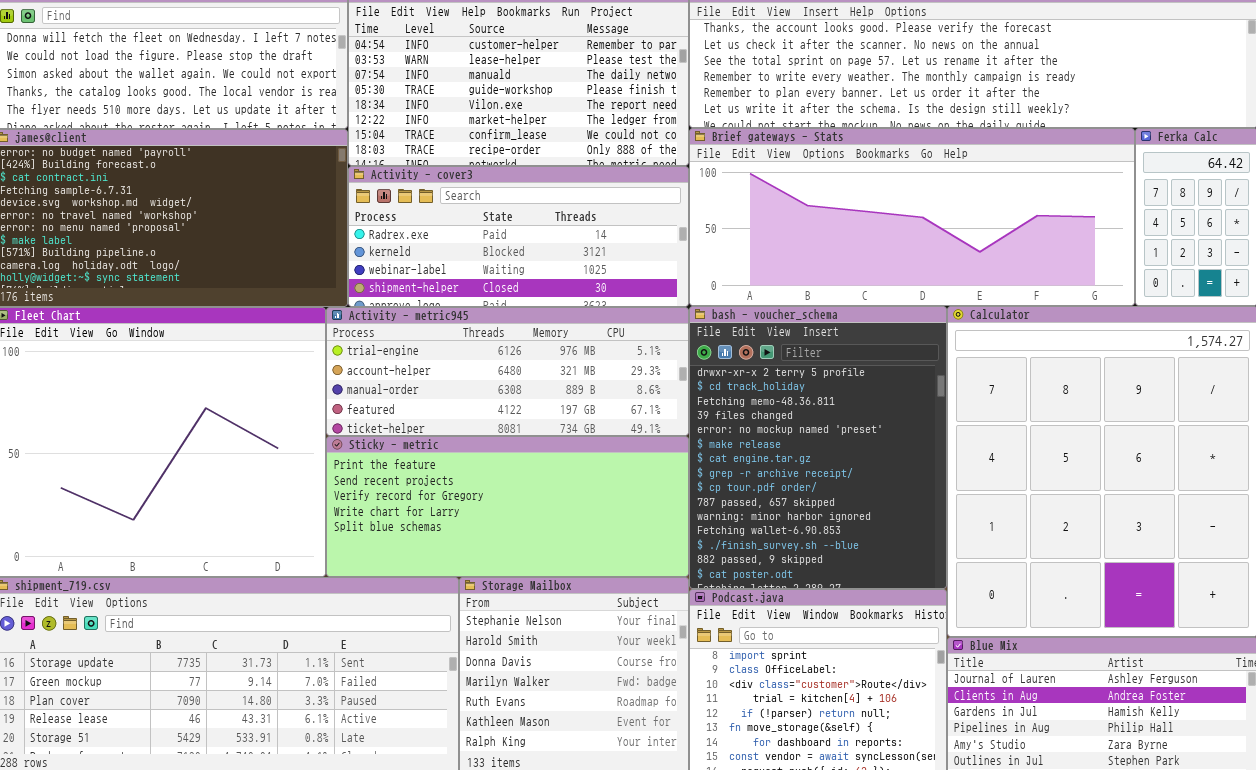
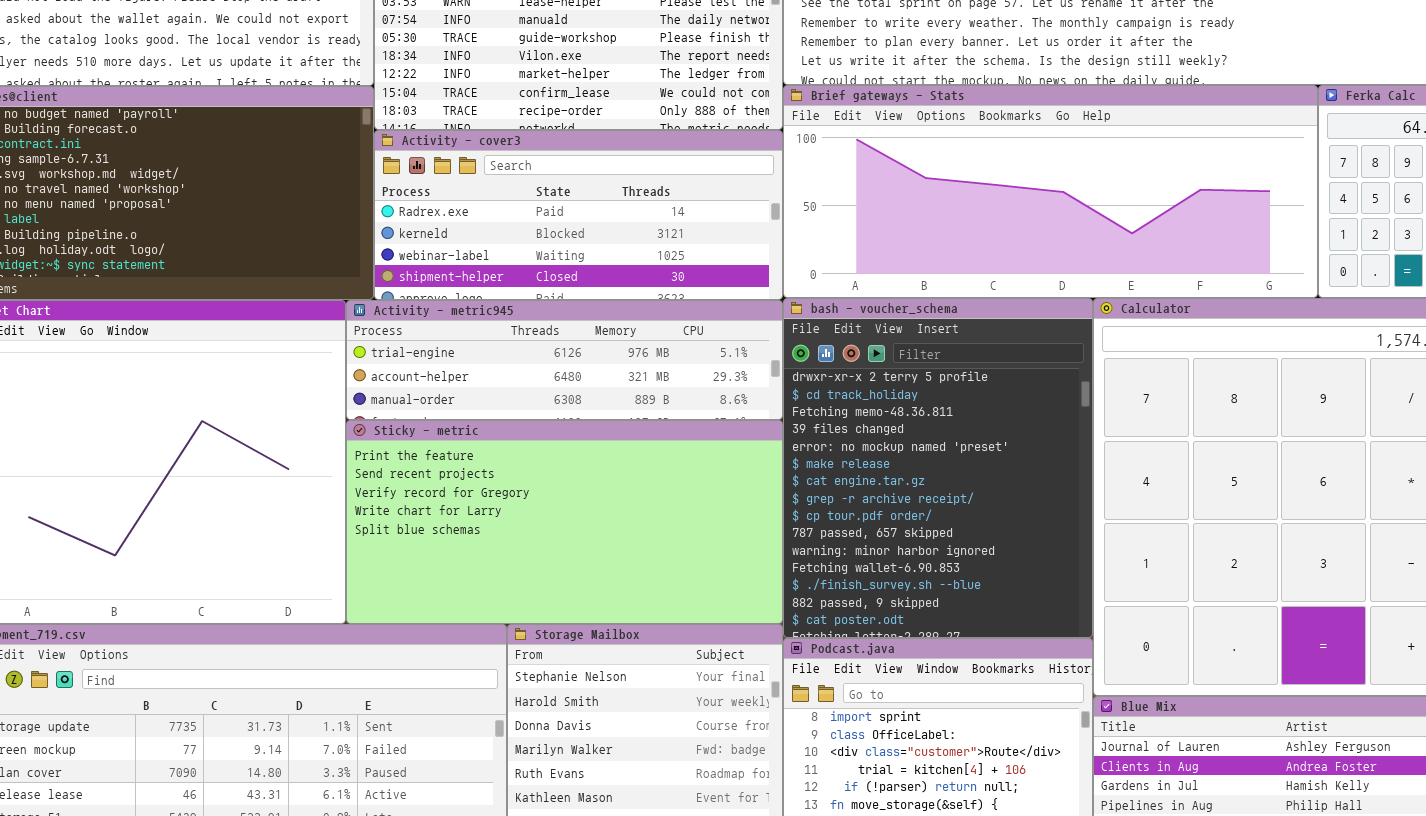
Activity - metric945: [326,307,689,436] -> [346,300,783,420], resized
Sticky - metric: [326,436,689,577] -> [346,420,783,624], resized

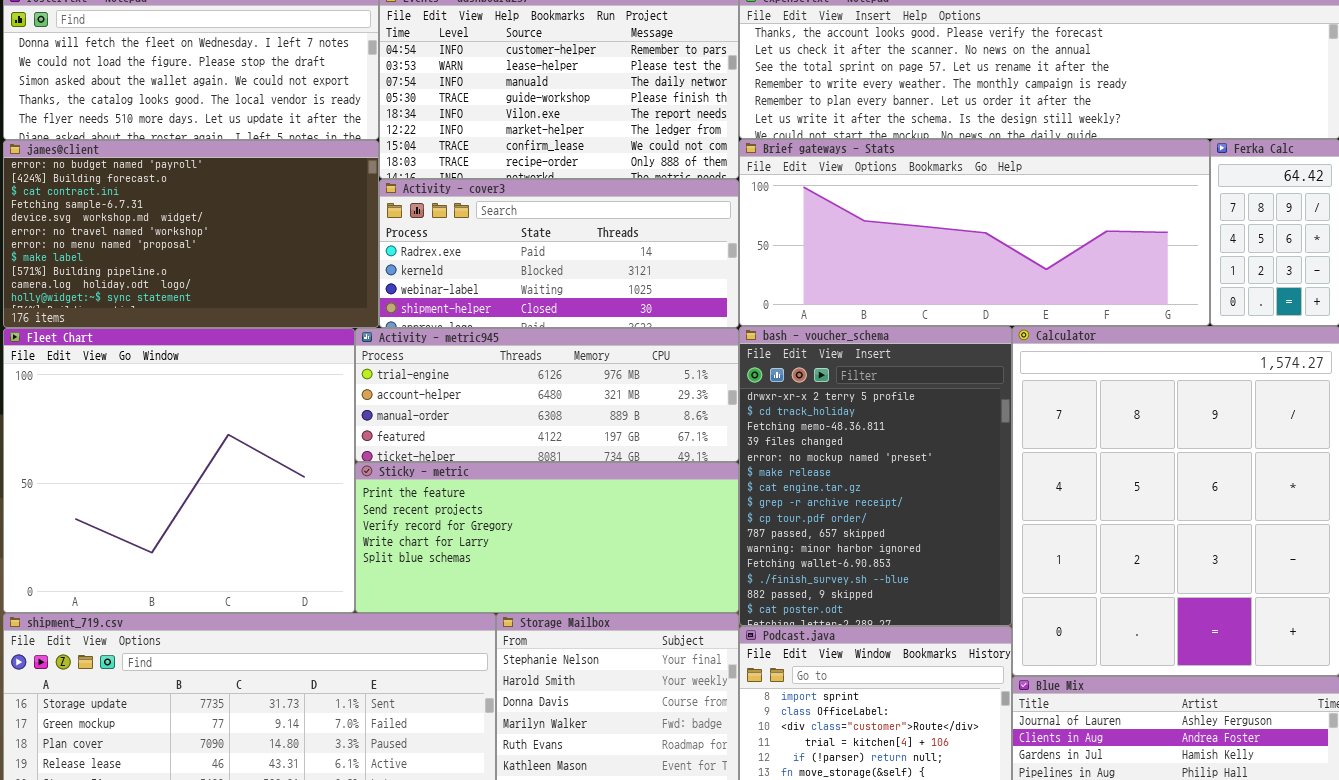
Activity - metric945: [346,300,783,420] -> [355,328,739,462], resized
Sticky - metric: [346,420,783,624] -> [355,462,739,613], resized

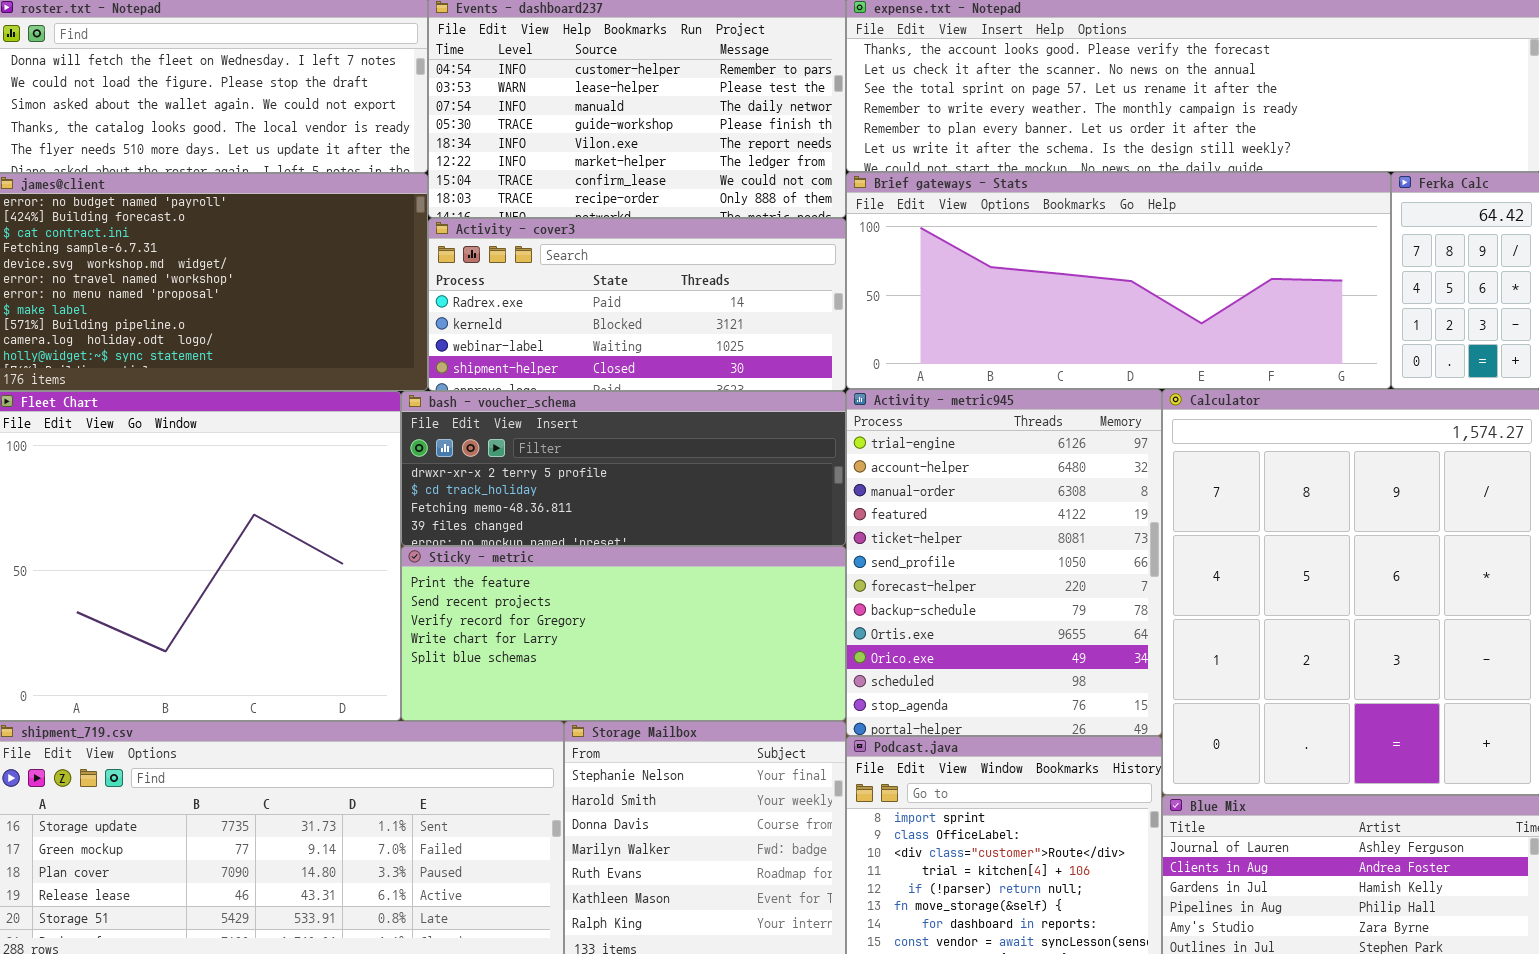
bash - voucher_schema: [739,326,1012,626] -> [401,391,846,546], moved, resized
Activity - metric945: [355,328,739,462] -> [846,389,1162,736], moved, resized

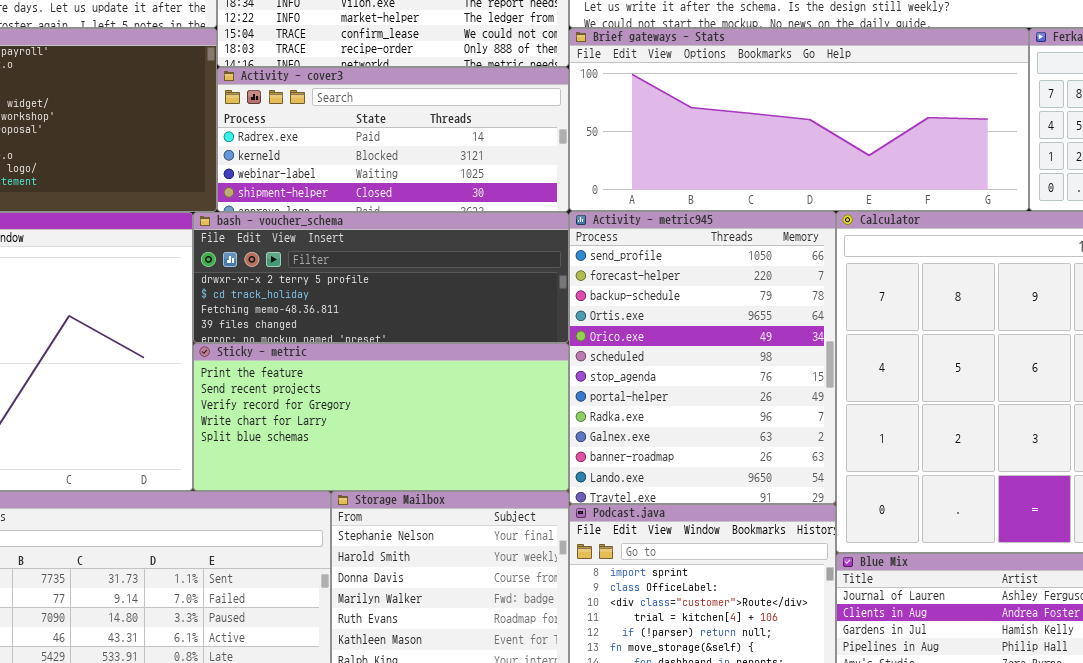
Activity - metric945: [846,389,1162,736] -> [569,211,836,504], scrolled down 5 rows

